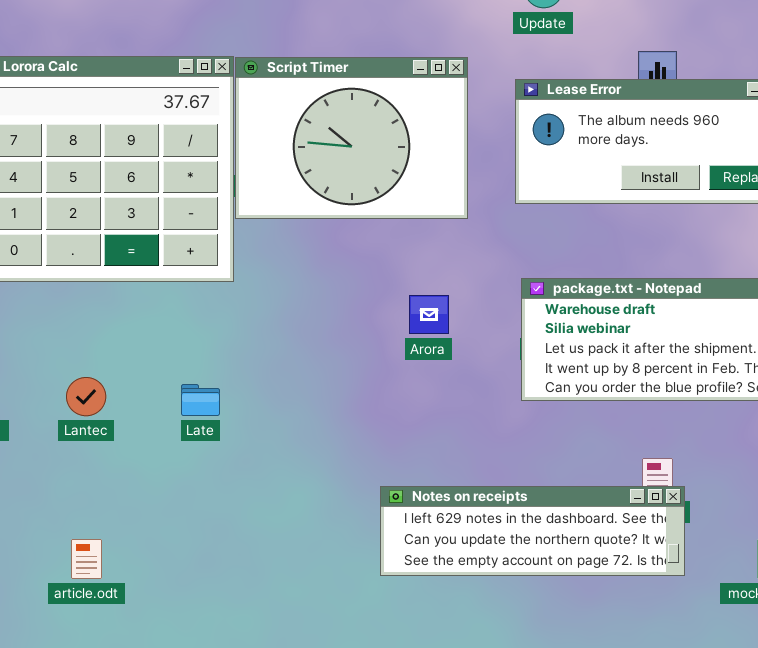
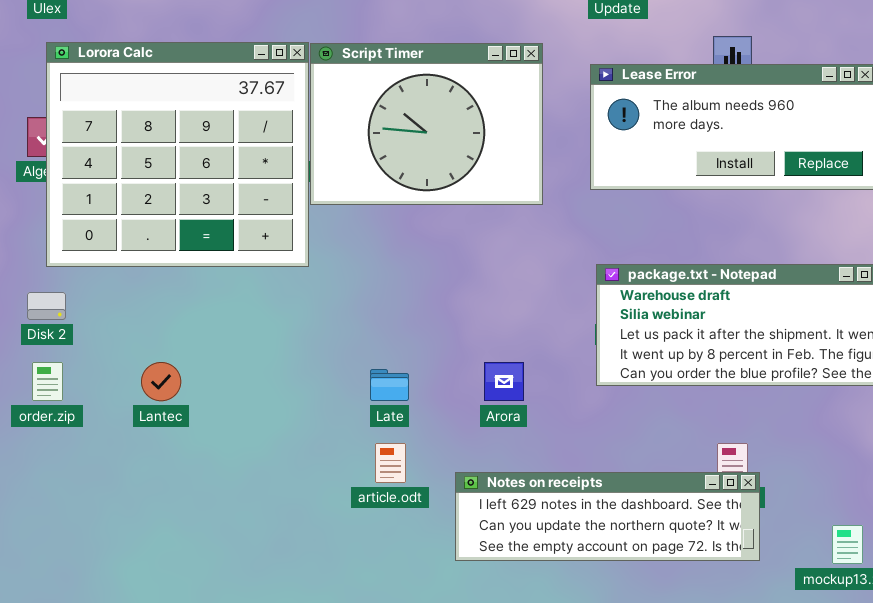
Arora: [409,295,449,334] -> [484,362,524,401], moved
Late: [181,384,220,416] -> [370,369,409,401], moved
article.odt: [71,539,102,579] -> [375,443,406,483], moved

